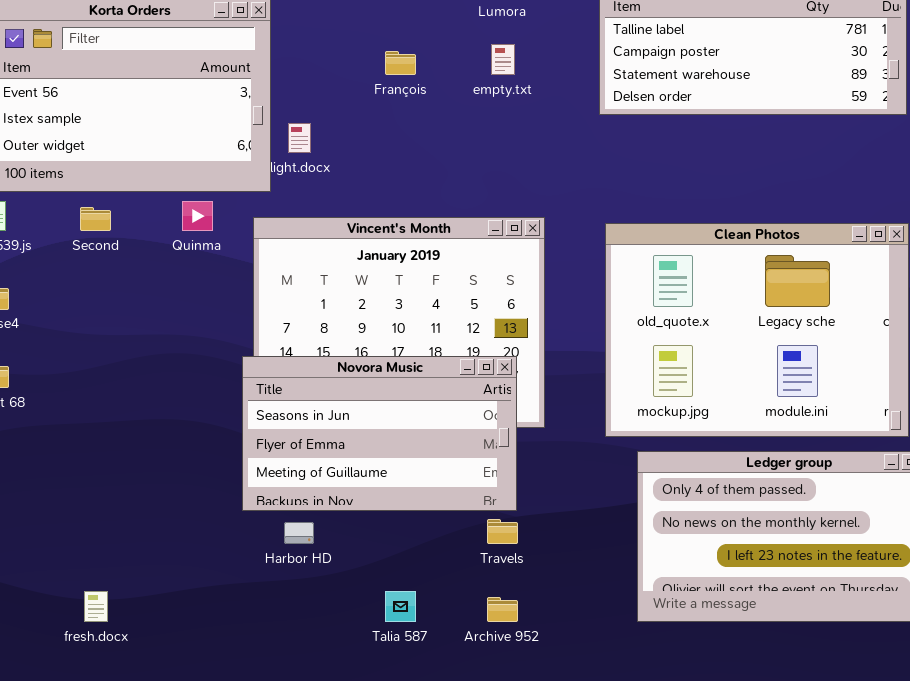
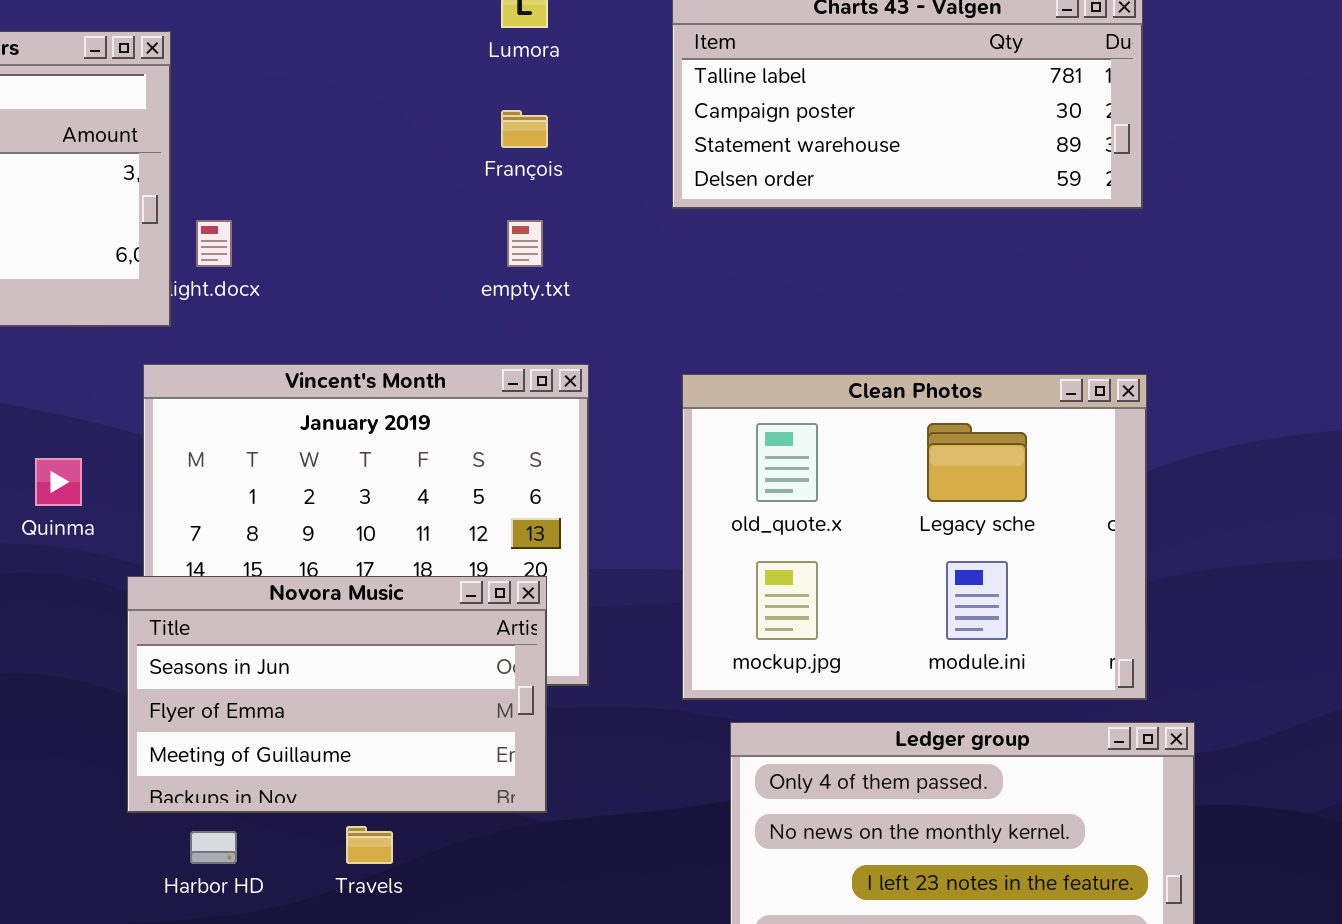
empty.txt: [491,44,515,75] -> [507,220,543,267], moved
François: [385,51,416,75] -> [501,110,548,148], moved
Quinma: [182,201,213,231] -> [35,458,82,506], moved
Travels: [487,519,518,544] -> [346,826,393,864], moved

